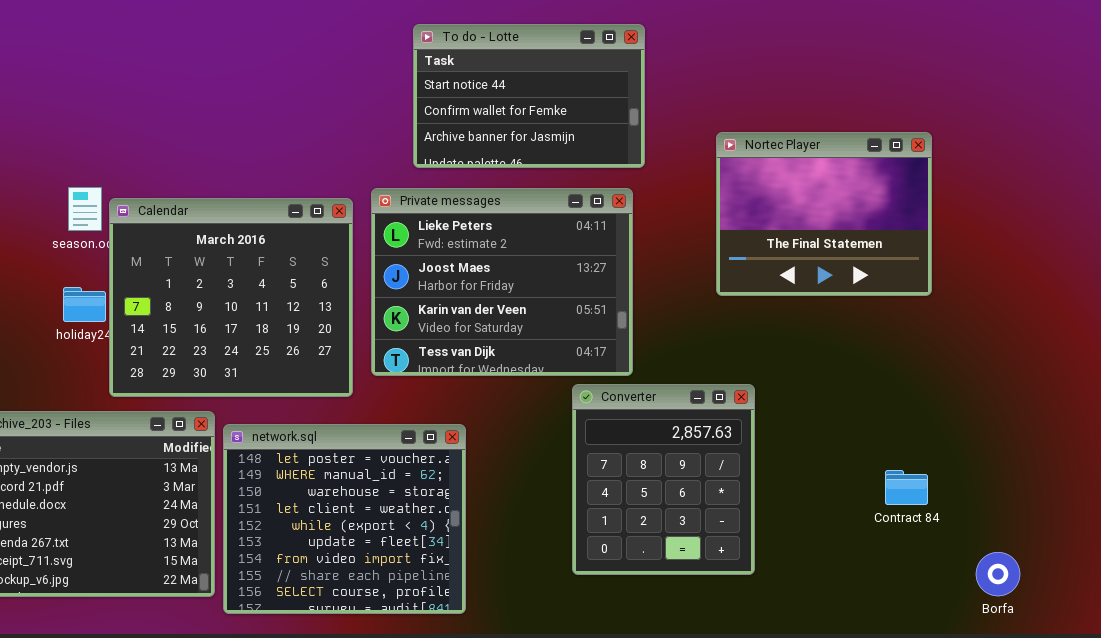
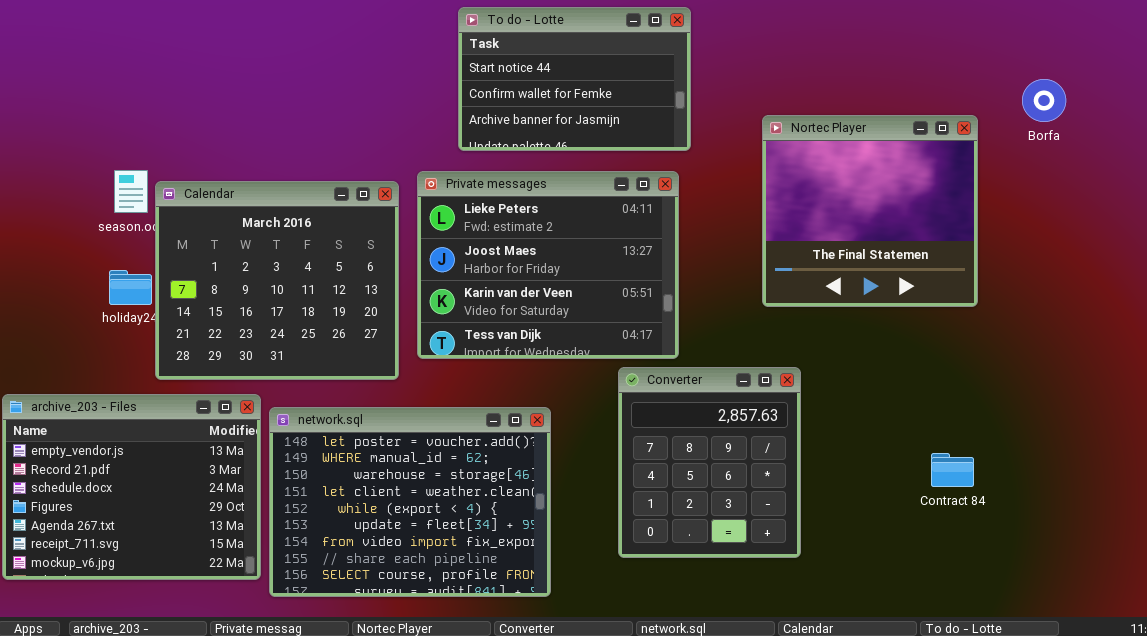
Nortec Player: [716,132,932,296] -> [762,115,978,307], resized
network.sql: [223,424,466,614] -> [269,407,551,597], resized
Borfa: [976,552,1020,596] -> [1022,79,1066,122], moved

